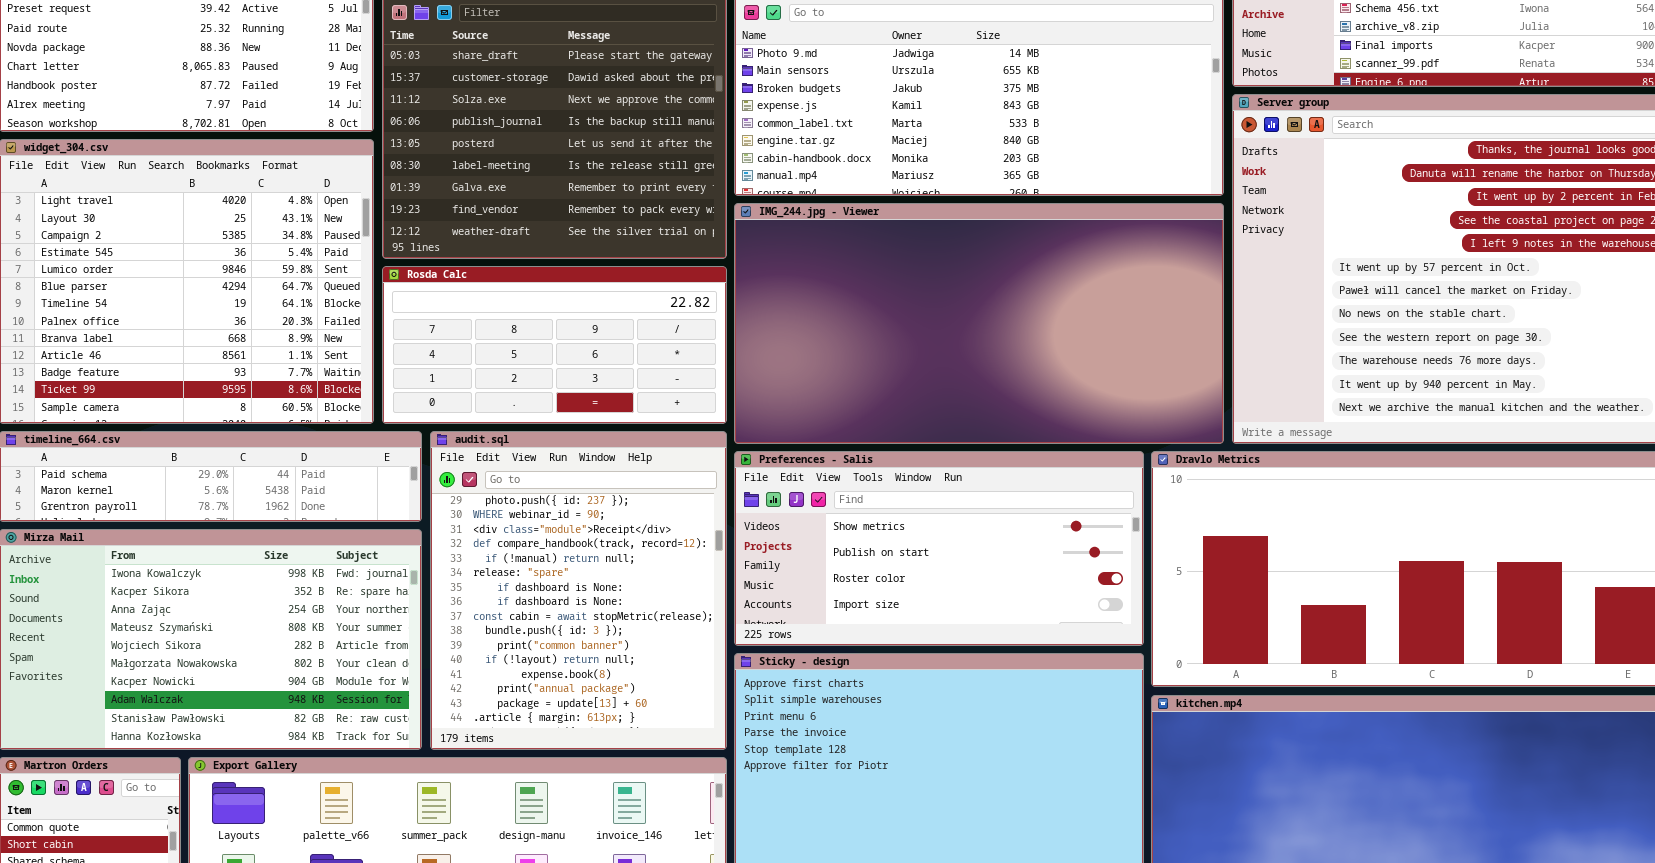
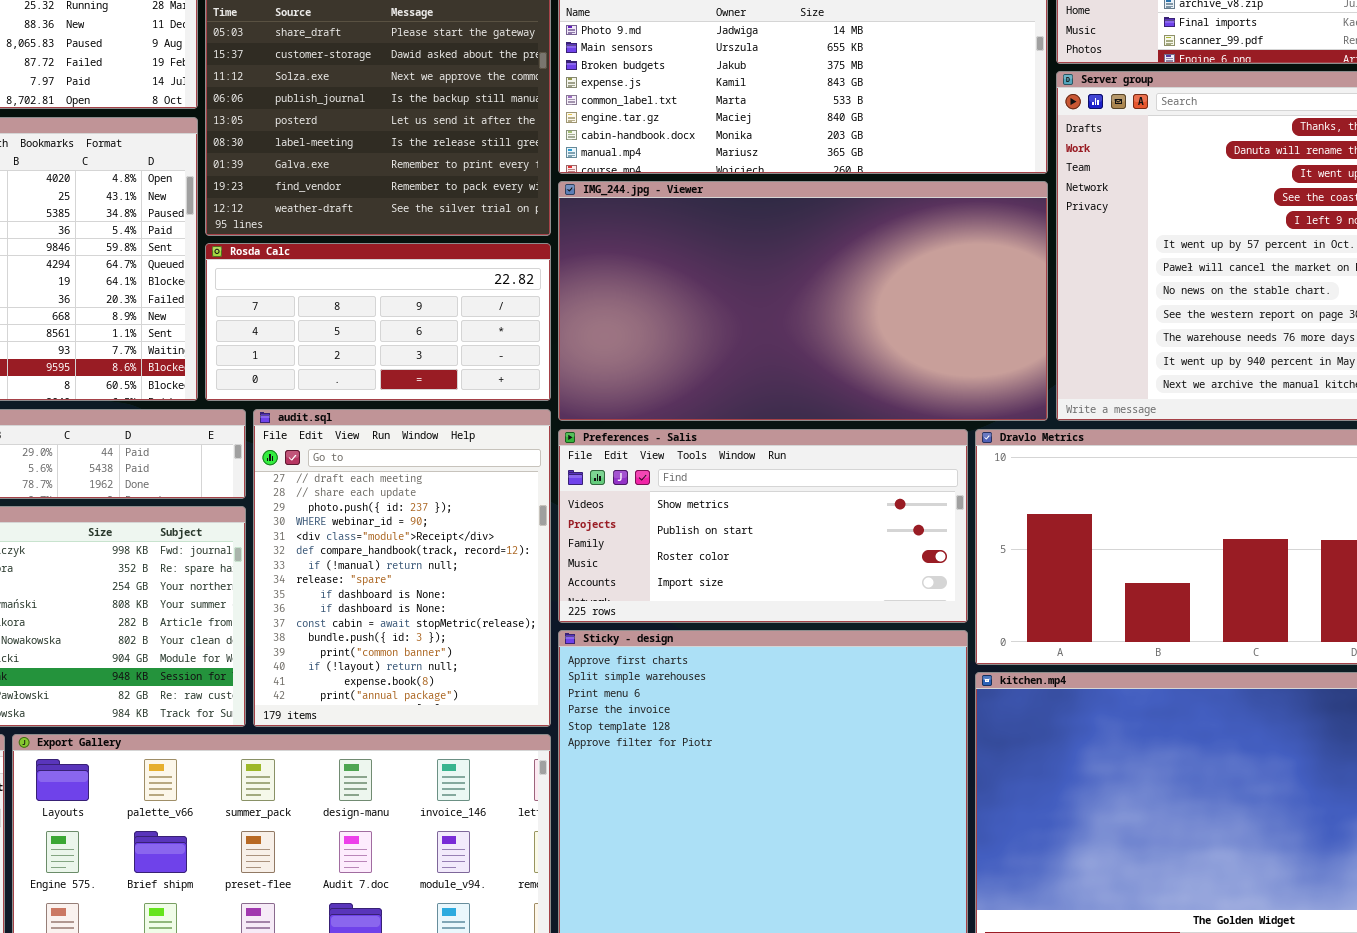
audit.sql: [430,431,727,750] -> [253,409,551,727], scrolled up 2 rows

